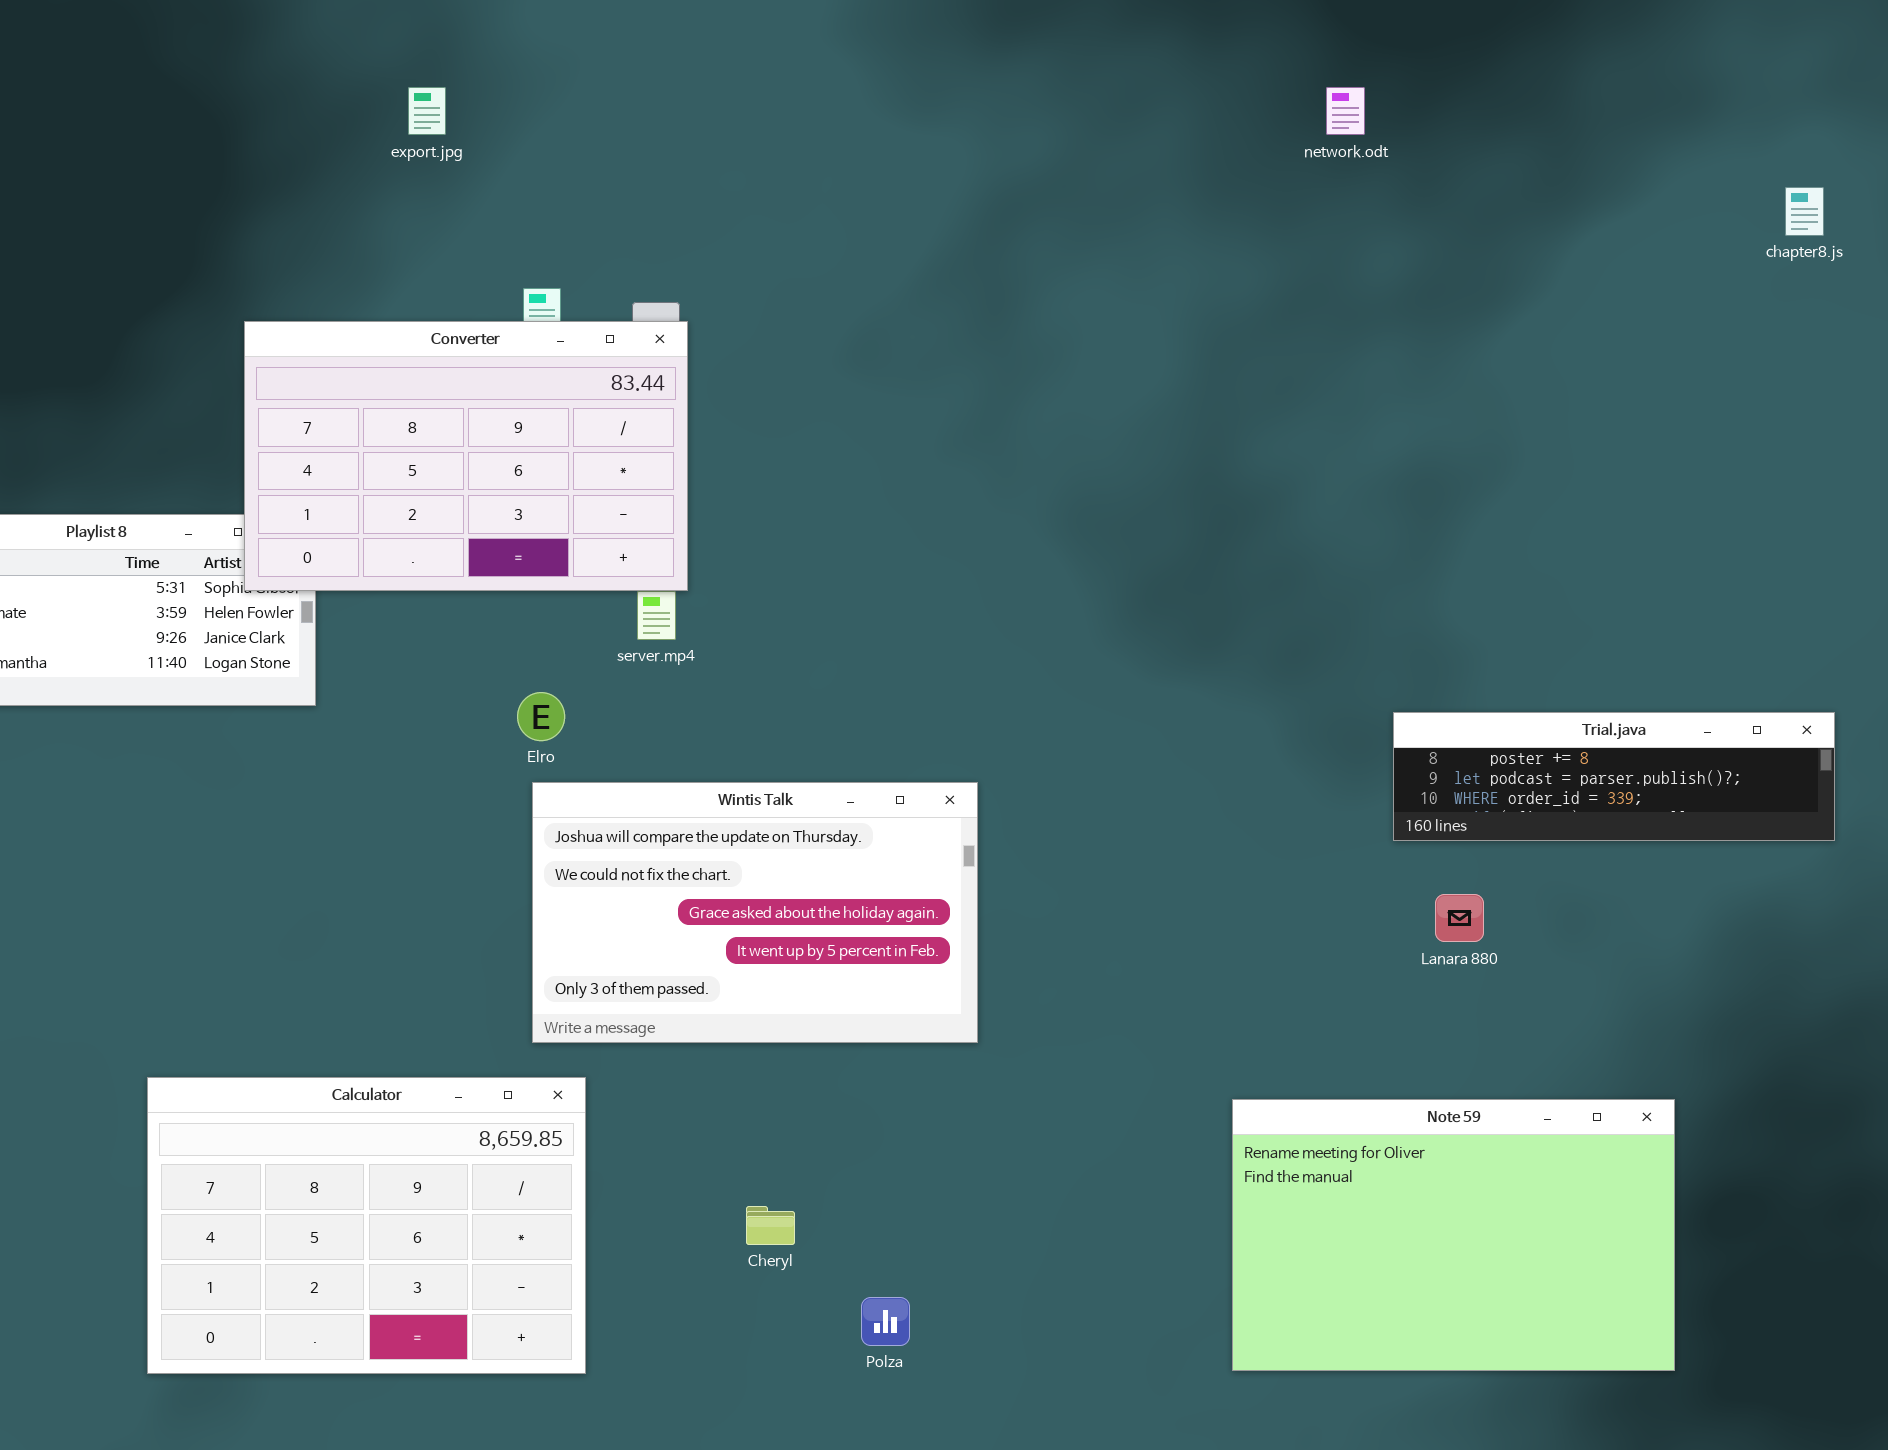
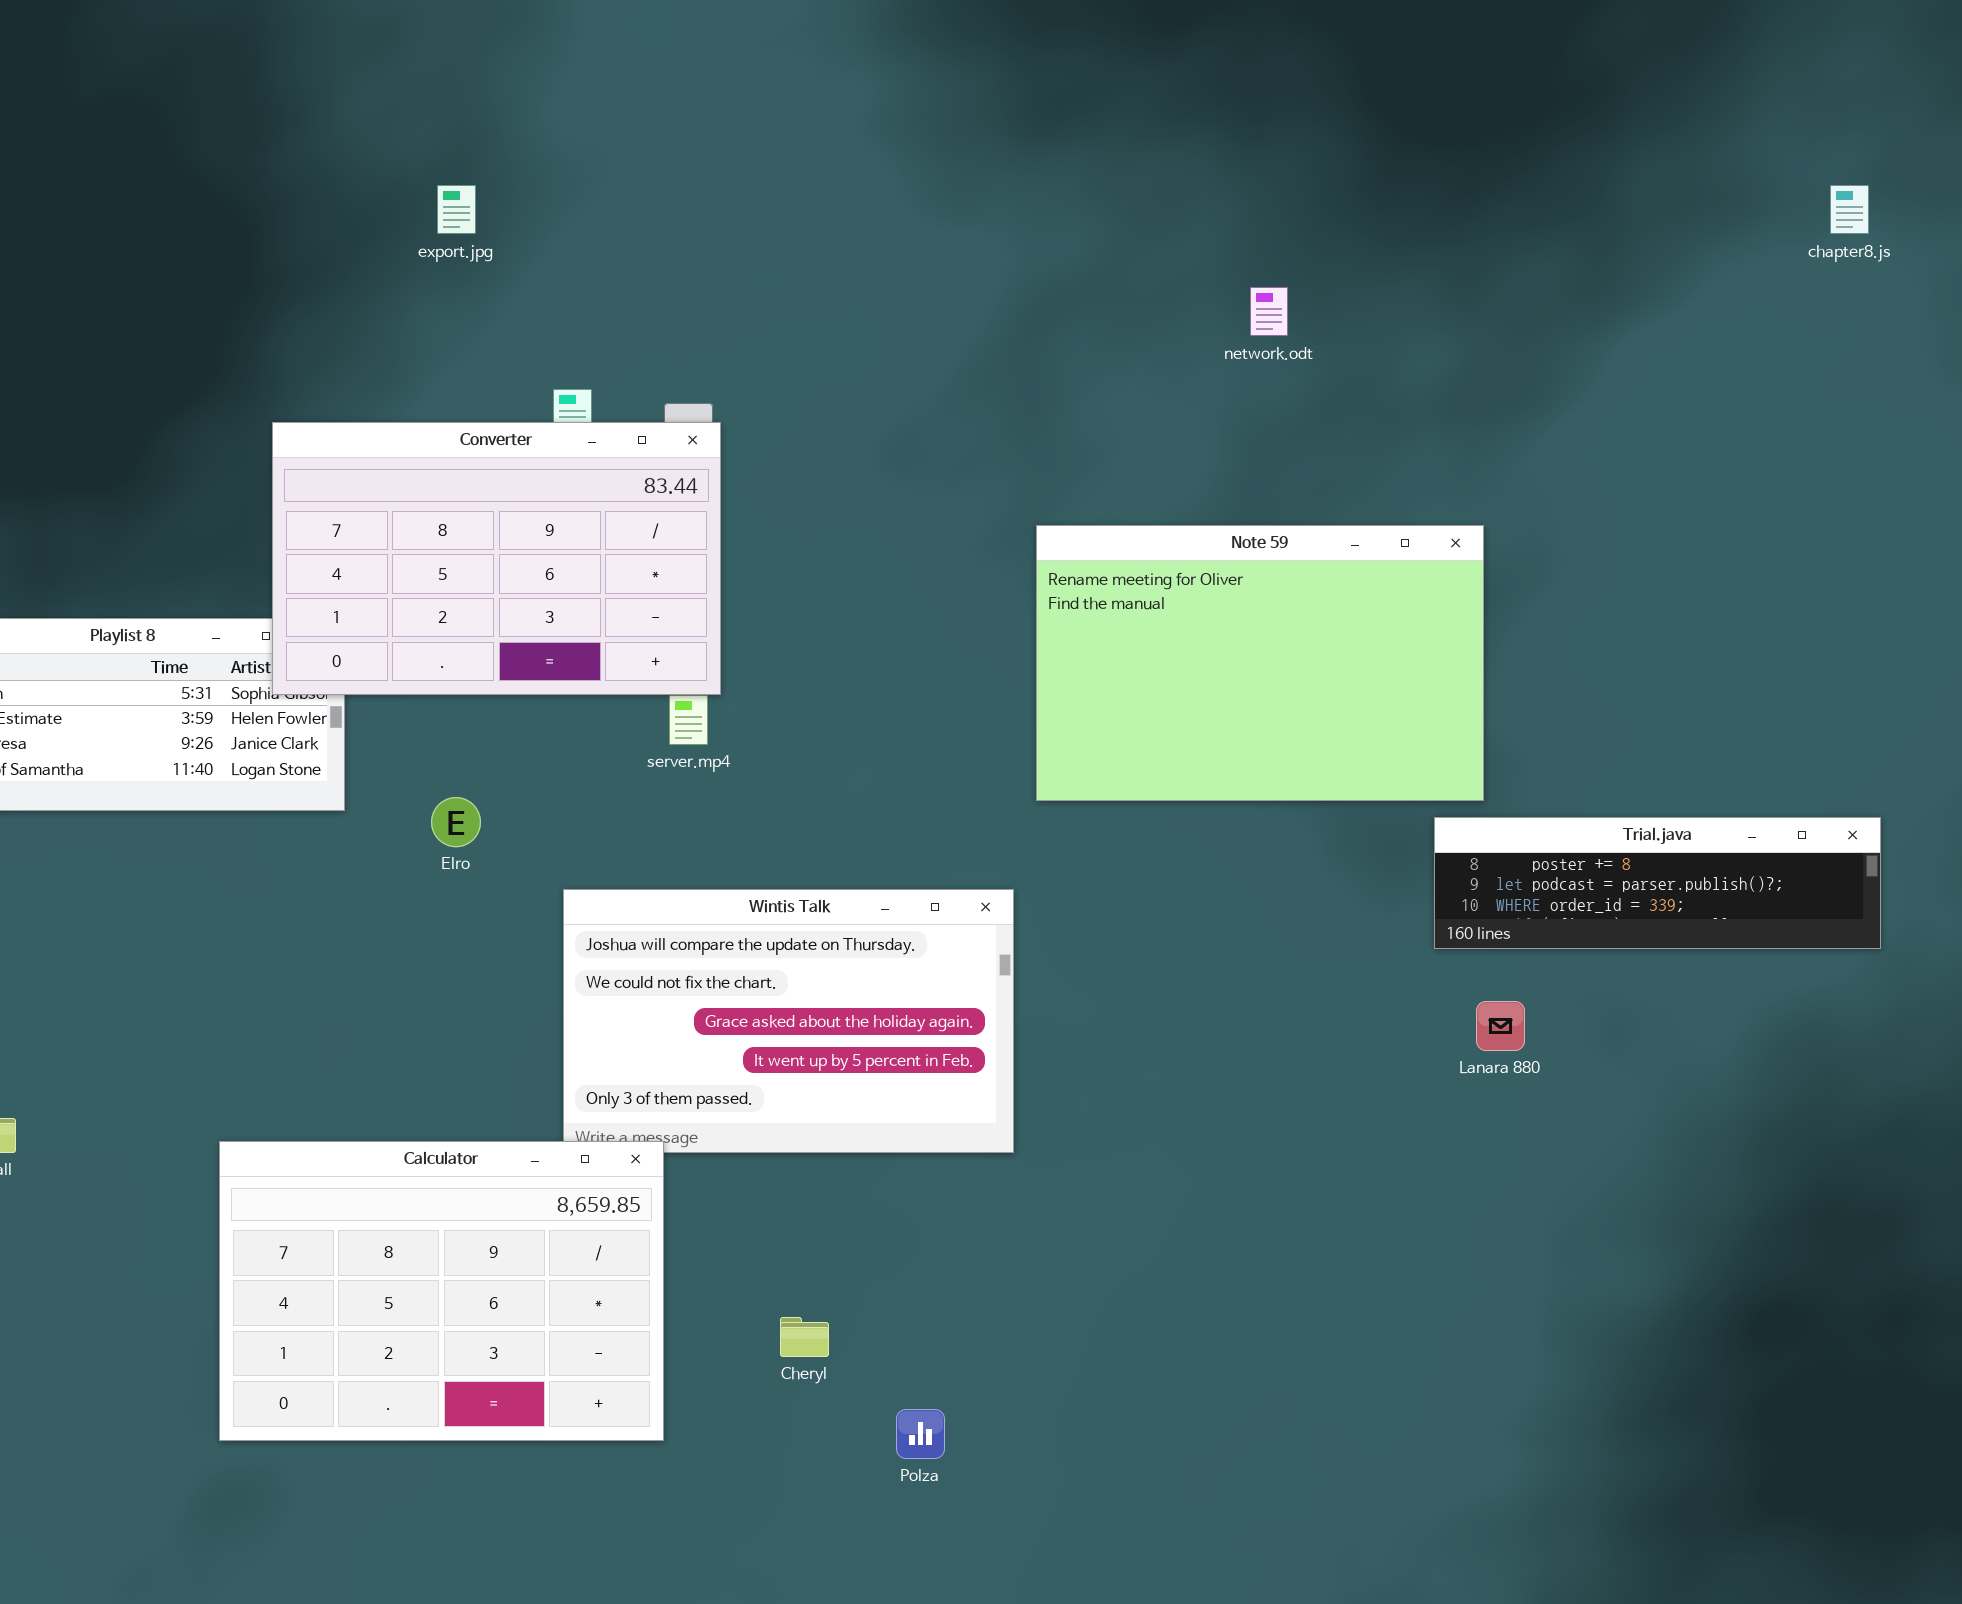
network.odt: [1326,87,1365,135] -> [1250,287,1288,336], moved
chapter8.js: [1785,187,1824,236] -> [1830,185,1869,234], moved
Elro: [517,692,565,741] -> [431,797,481,847], moved
Calculator: [147,1077,586,1374] -> [219,1141,664,1441], moved
Note 59: [1232,1099,1675,1371] -> [1036,525,1484,801], moved

